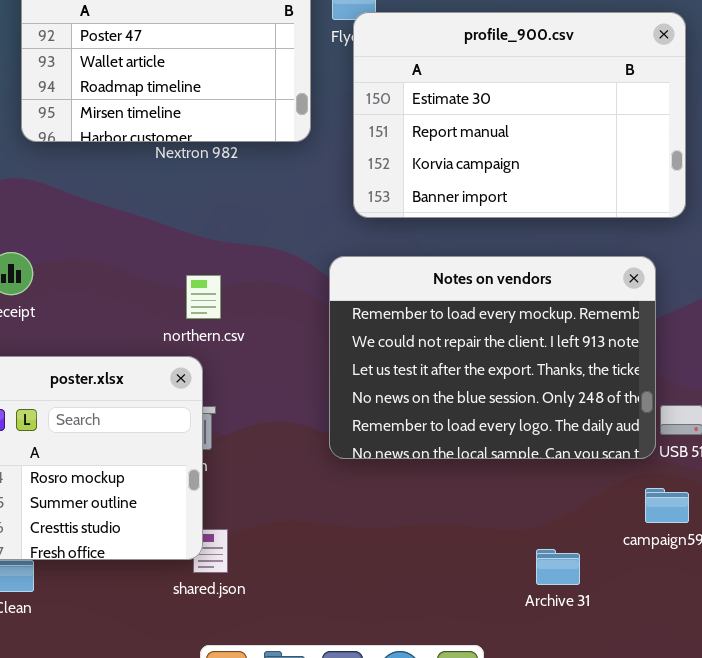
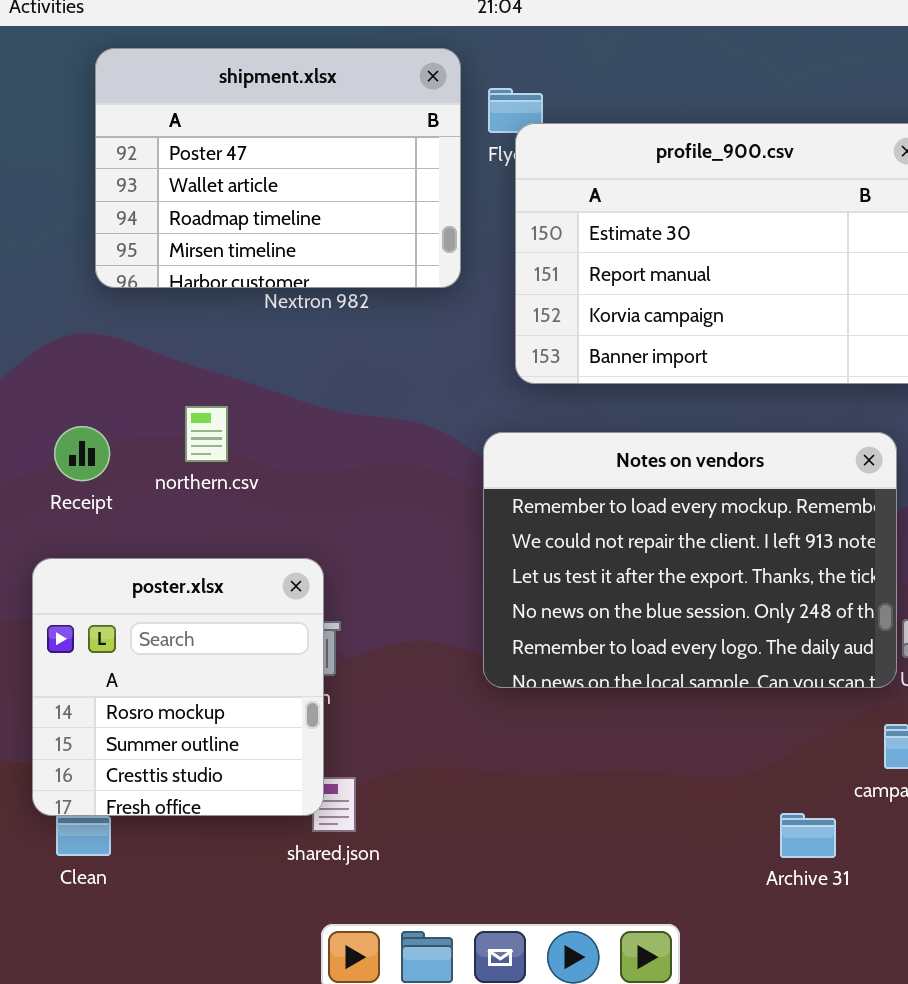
northern.csv: [186,275,221,319] -> [185,406,228,462], moved
Archive 31: [536,549,580,585] -> [780,813,836,858], moved

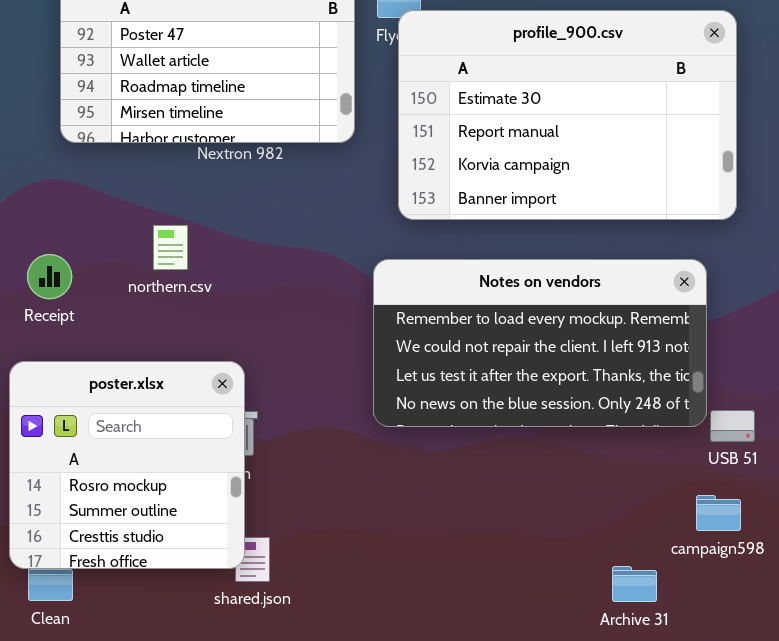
northern.csv: [185,406,228,462] -> [153,225,188,270], moved
Notes on vendors: [483,432,897,688] -> [373,259,707,427], resized

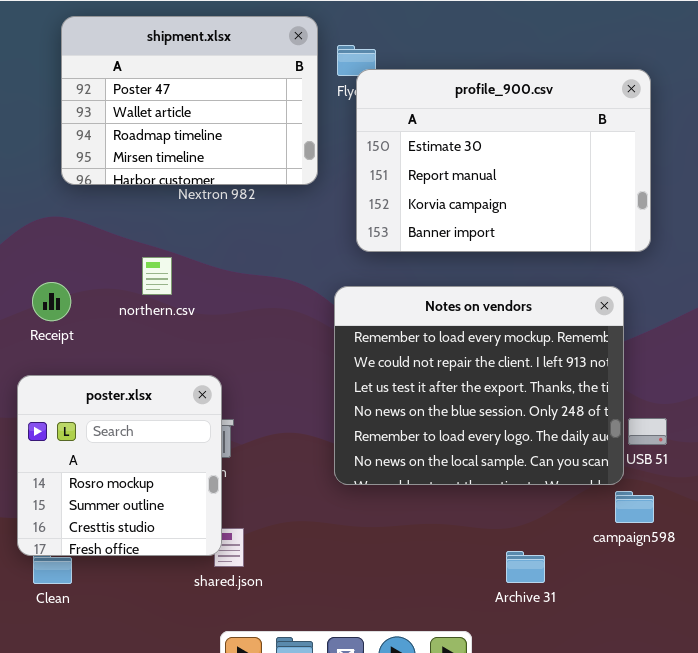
Notes on vendors: [373,259,707,427] -> [334,286,624,485], resized
Archive 31: [612,566,657,602] -> [506,551,545,583], moved

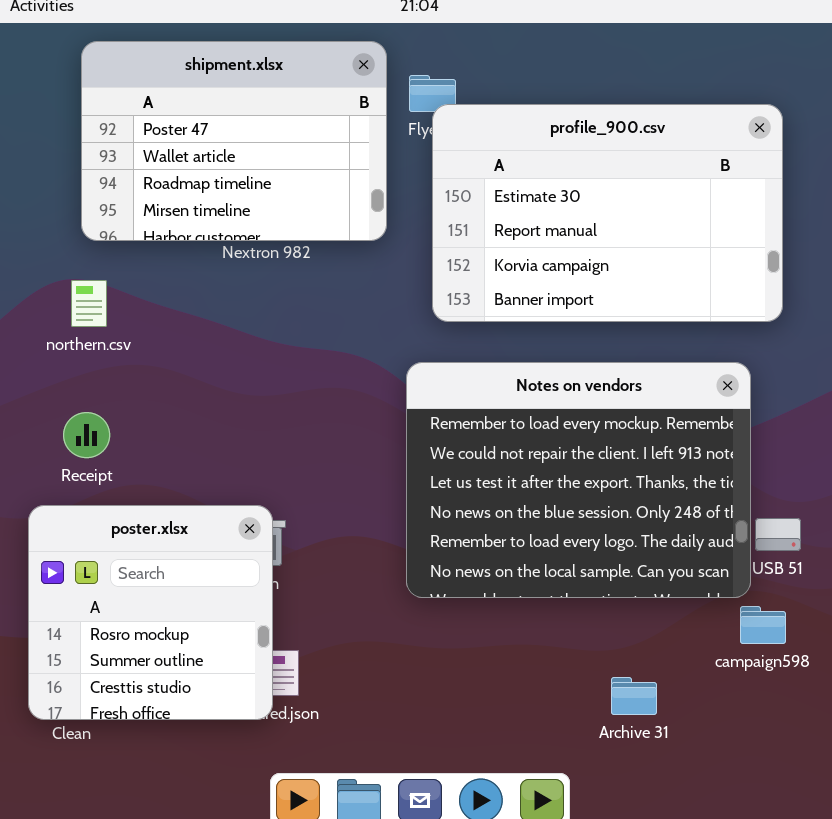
northern.csv: [142,257,172,295] -> [71,280,107,327], moved
Receipt: [32,282,71,321] -> [63,412,110,458], moved
poster.xlsx: [17,375,222,556] -> [28,505,273,720], moved

